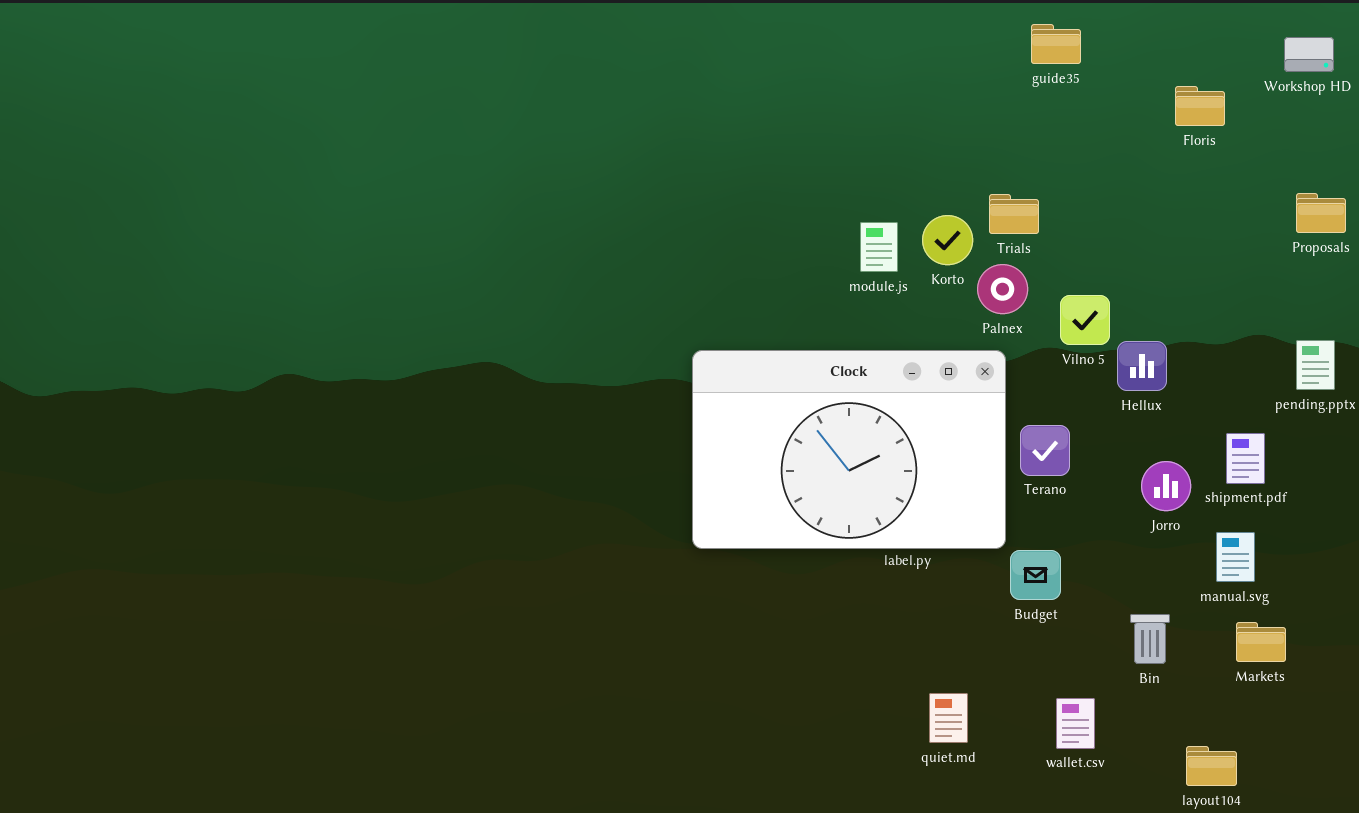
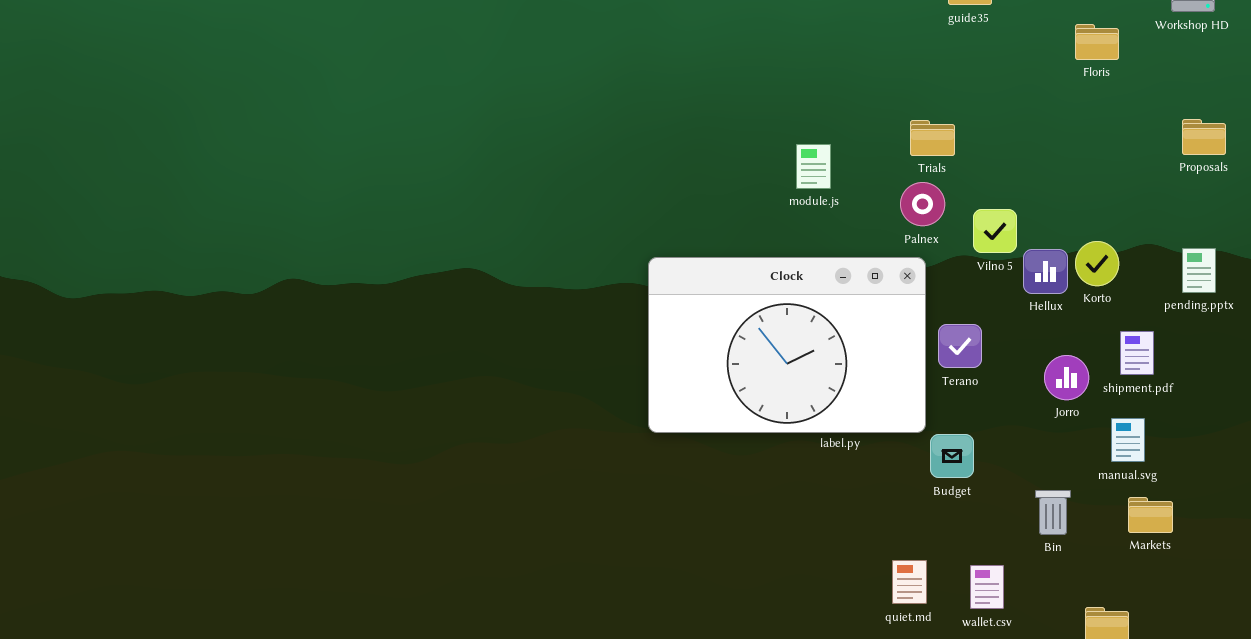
Korto: [922,215,973,265] -> [1075,241,1119,286], moved
quiet.md: [929,693,968,743] -> [892,560,927,604], moved

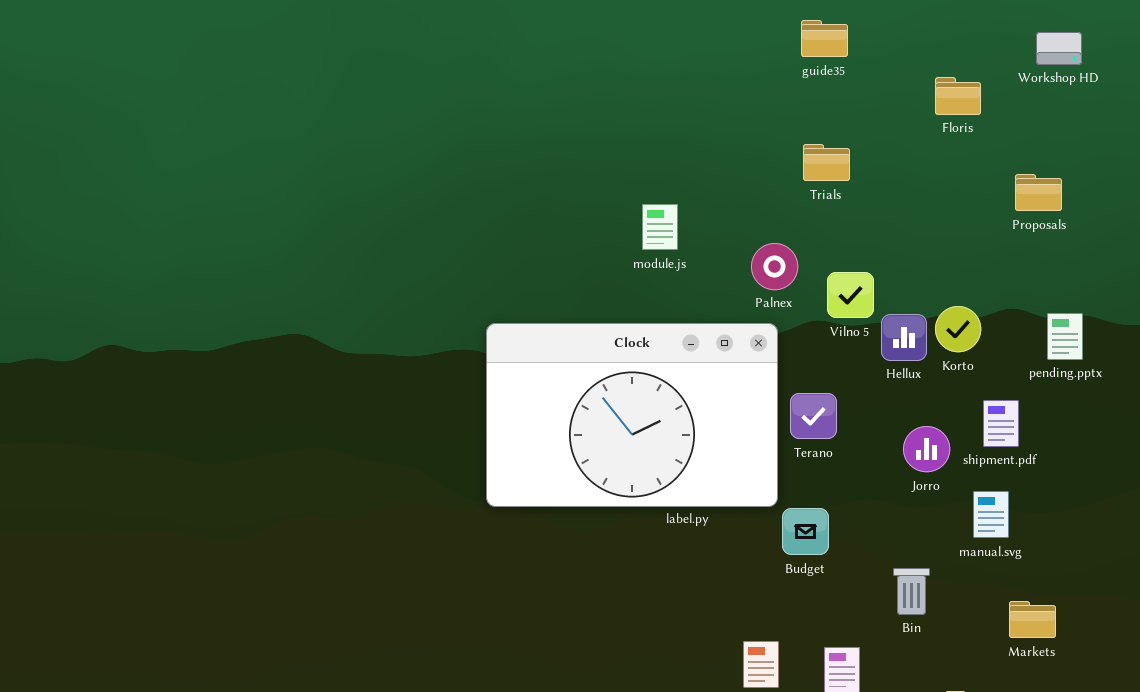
Proposals: [1182,119,1226,155] -> [1015,174,1062,211], moved
Trials: [910,120,955,156] -> [803,144,850,181], moved
Markets: [1128,497,1173,533] -> [1009,601,1056,638], moved

